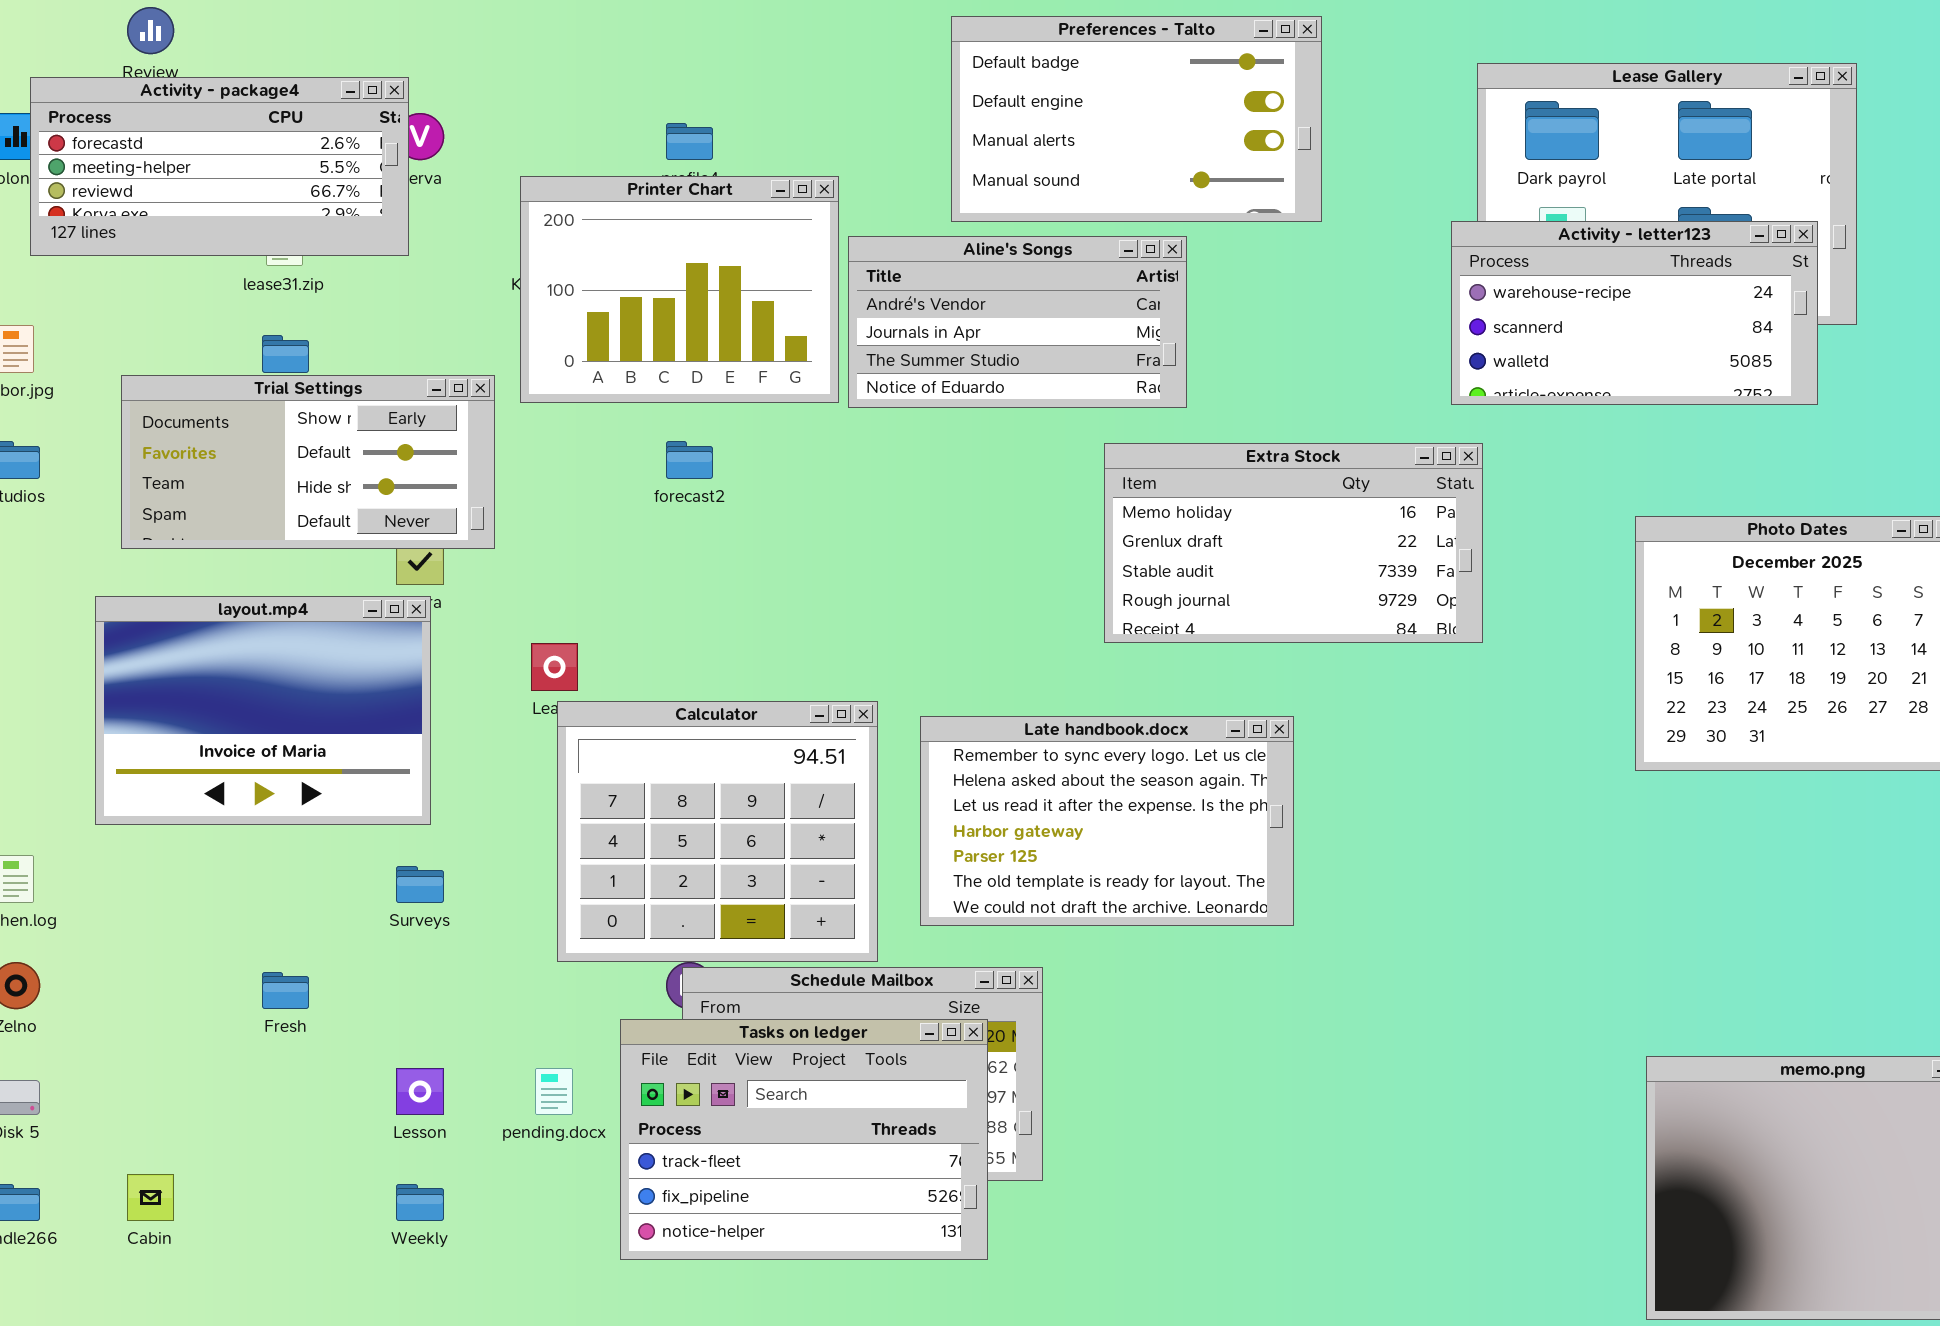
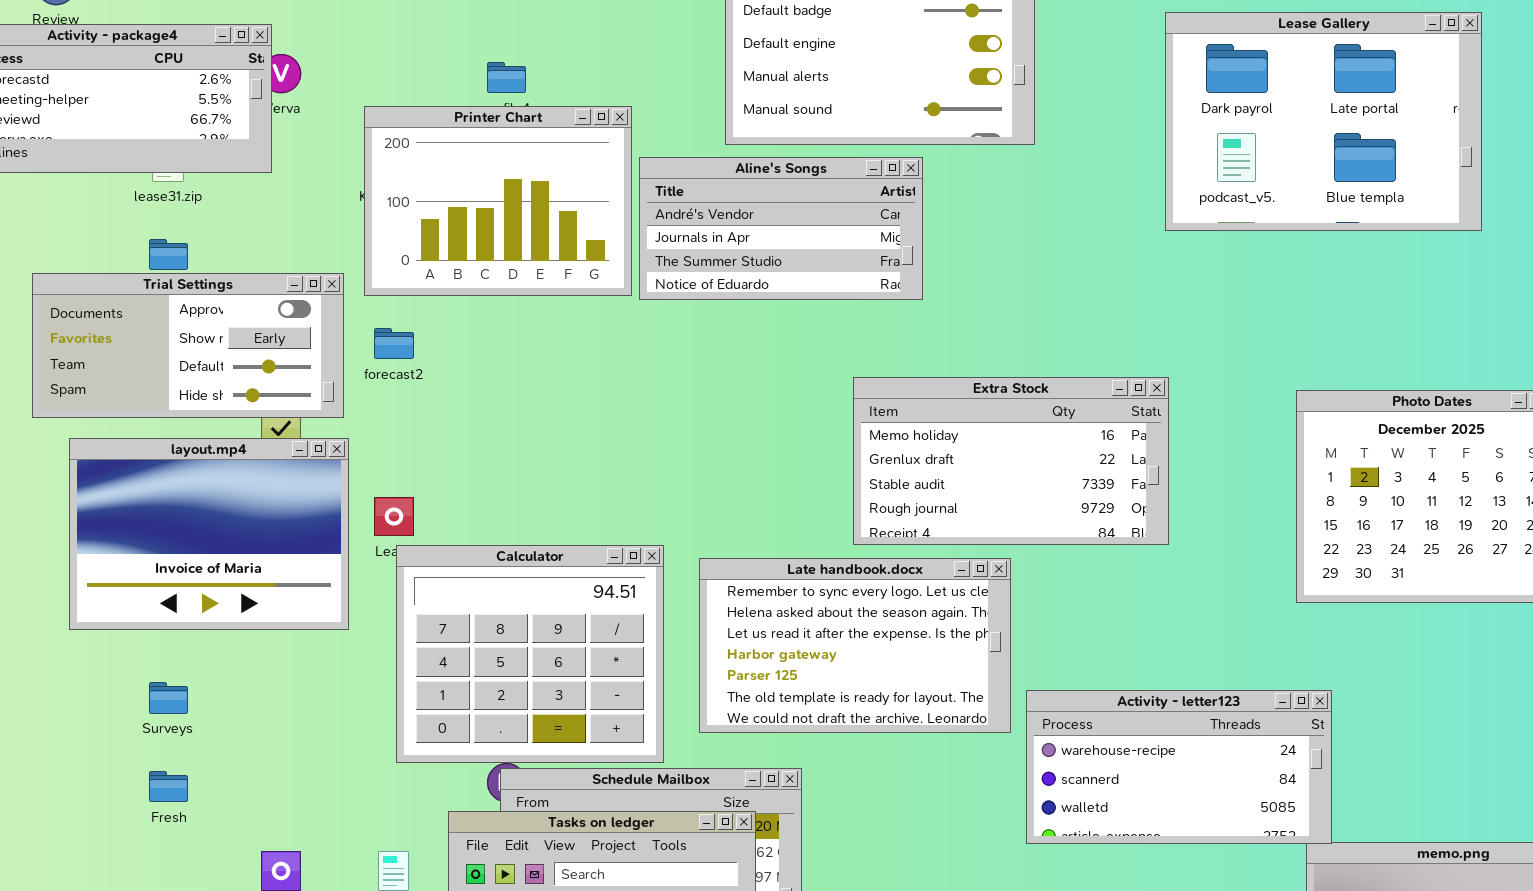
Activity - letter123: [1451,221,1818,405] -> [1026,690,1332,844], moved
Trial Settings: [121,375,495,549] -> [32,273,344,418], scrolled up 1 row
forecast2: [666,441,713,479] -> [374,328,414,359], moved
Extra Stock: [1104,443,1483,643] -> [853,377,1169,545], moved
layout.mp4: [95,596,431,825] -> [69,438,349,630], moved
Surveys: [396,866,444,903] -> [149,682,188,714], moved

